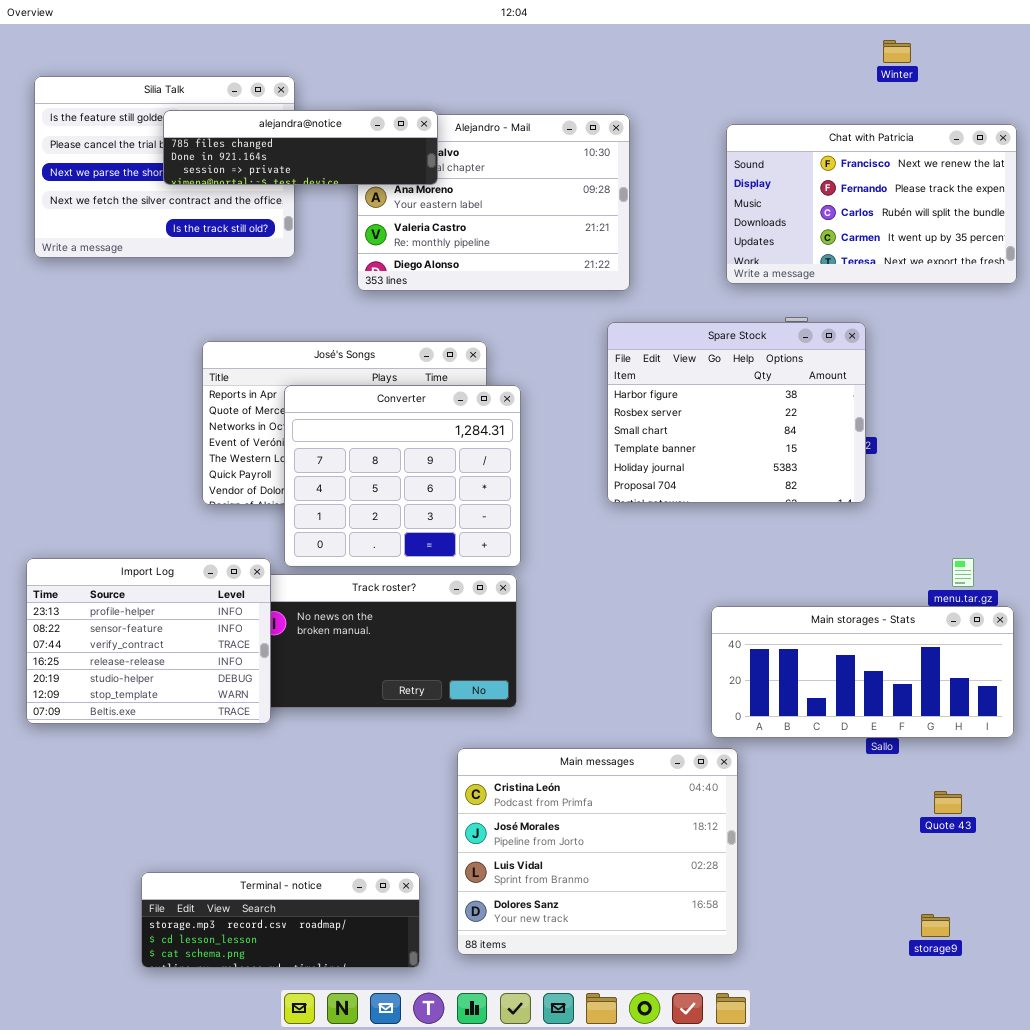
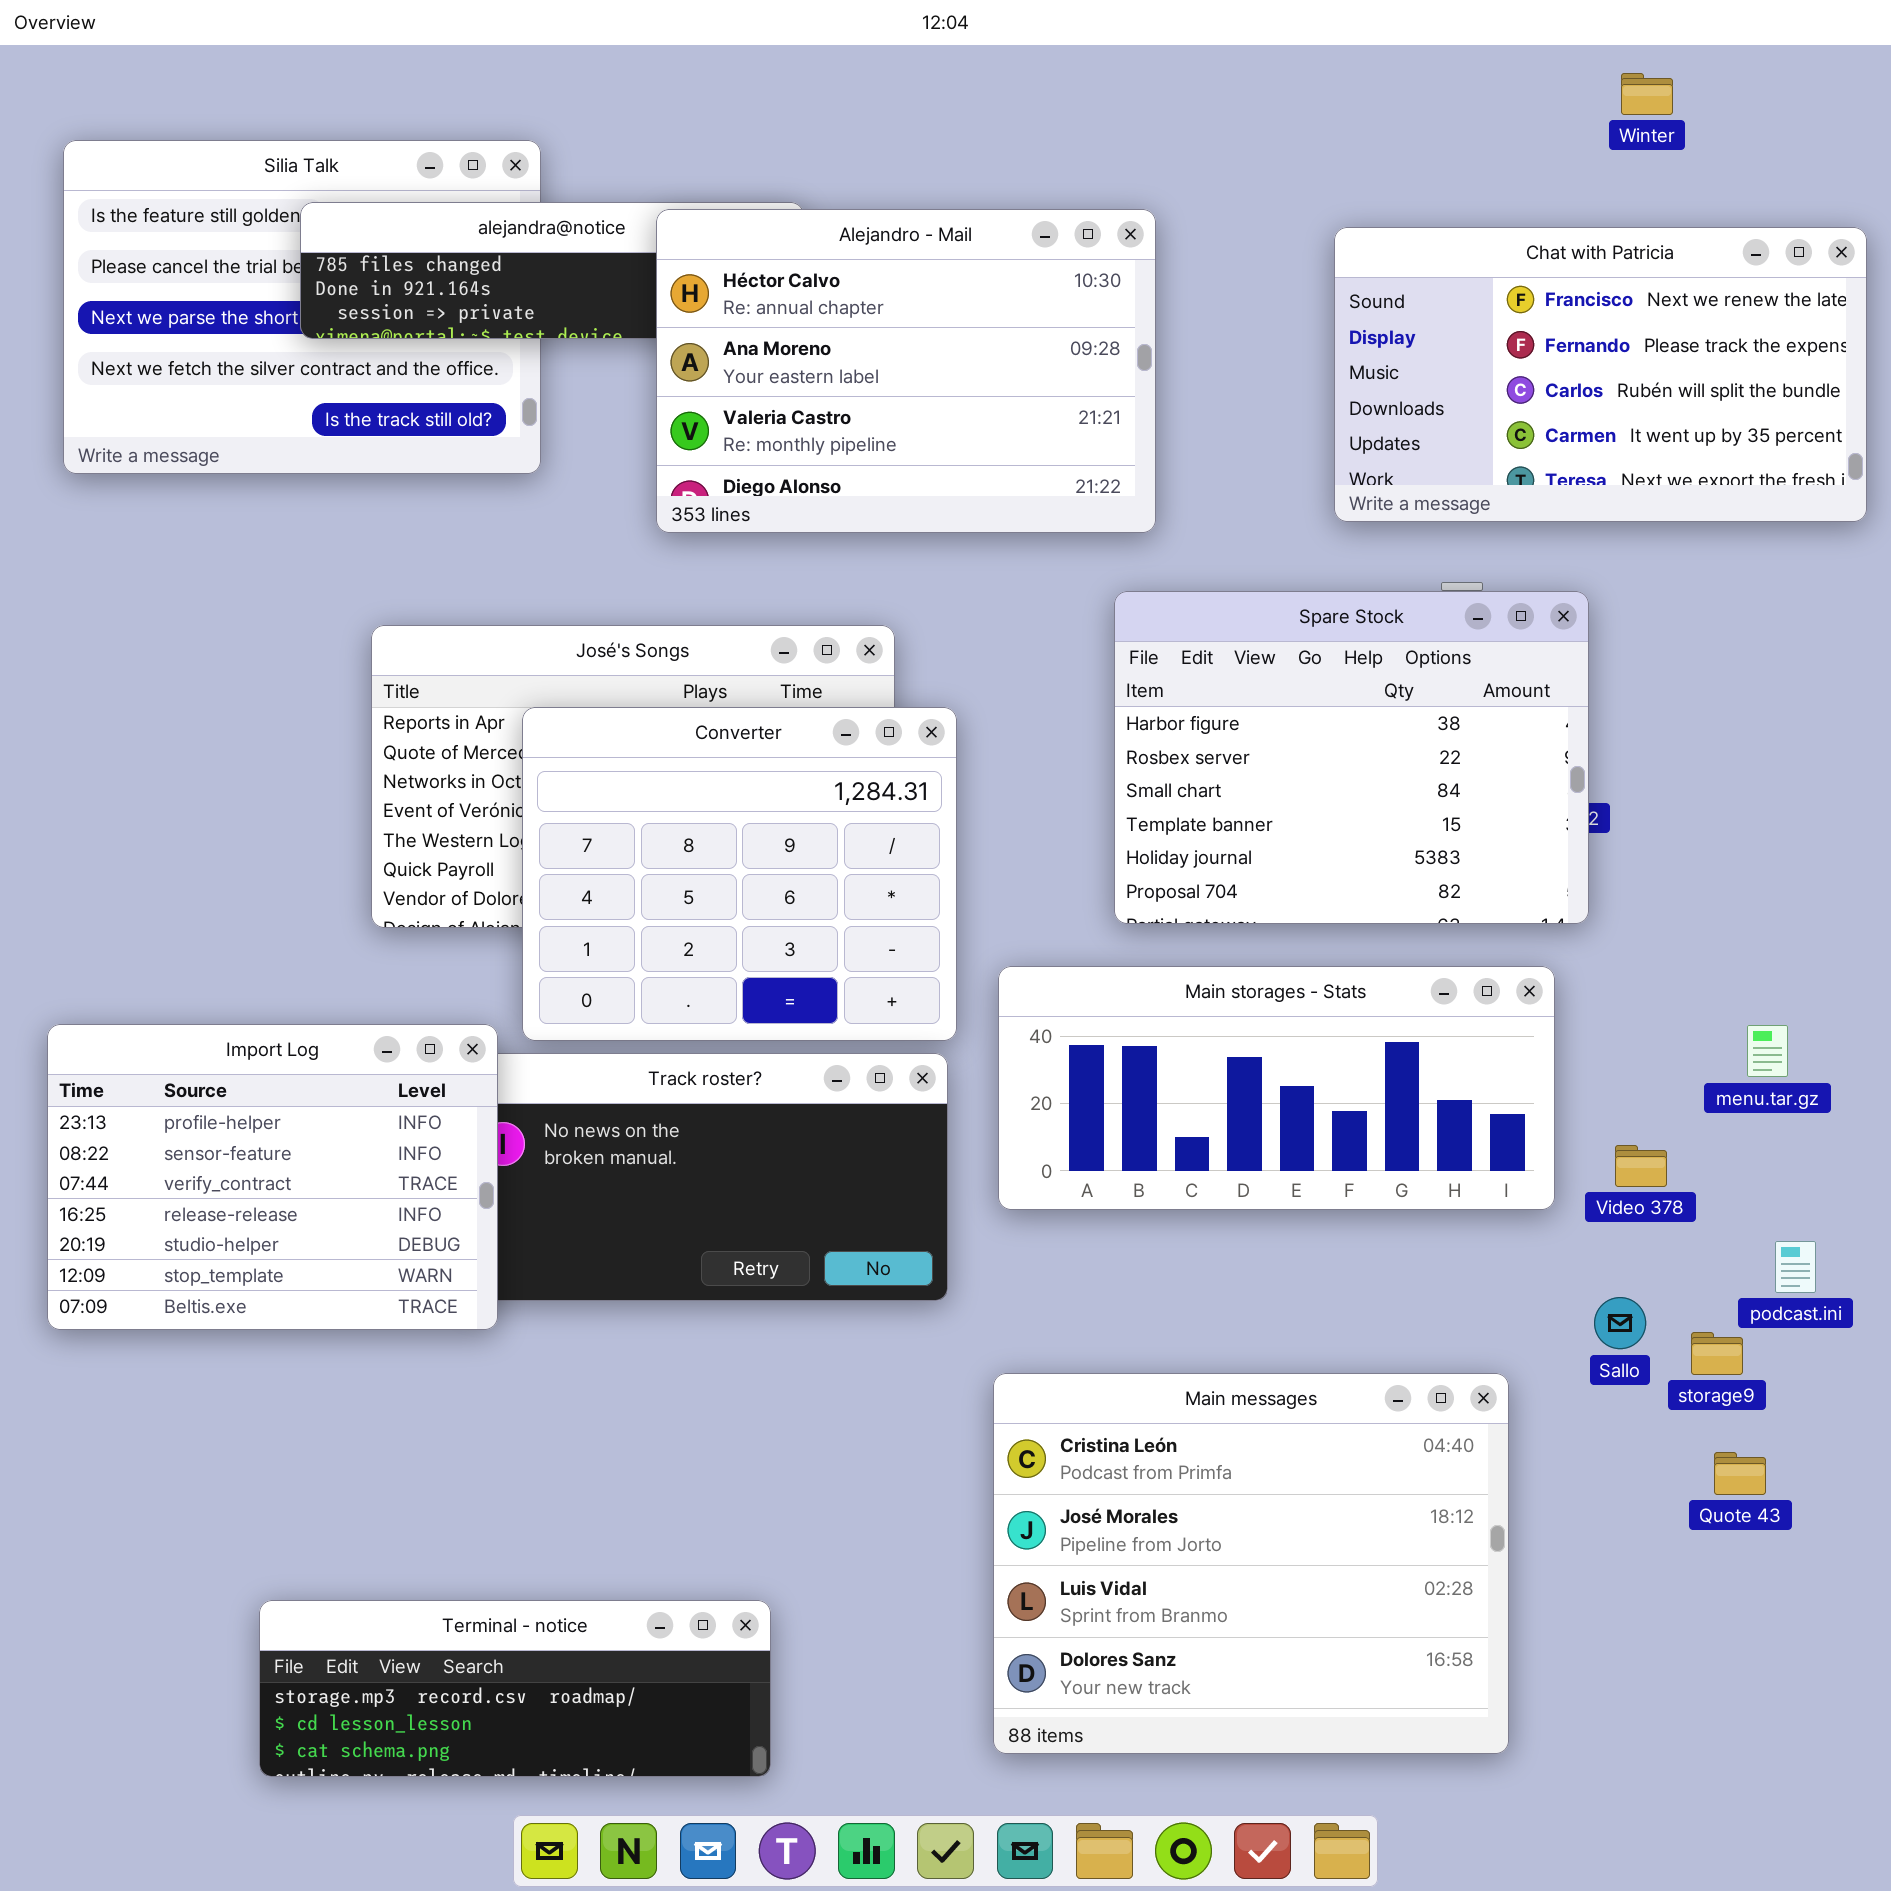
Alejandro - Mail: [357,114,630,291] -> [656,209,1156,533], raised
Main storages - Stats: [711,606,1014,738] -> [998,966,1555,1210], moved
Main messages: [457,748,738,955] -> [993,1373,1509,1754], moved
storage9: [921,914,950,937] -> [1691,1332,1743,1375], moved

